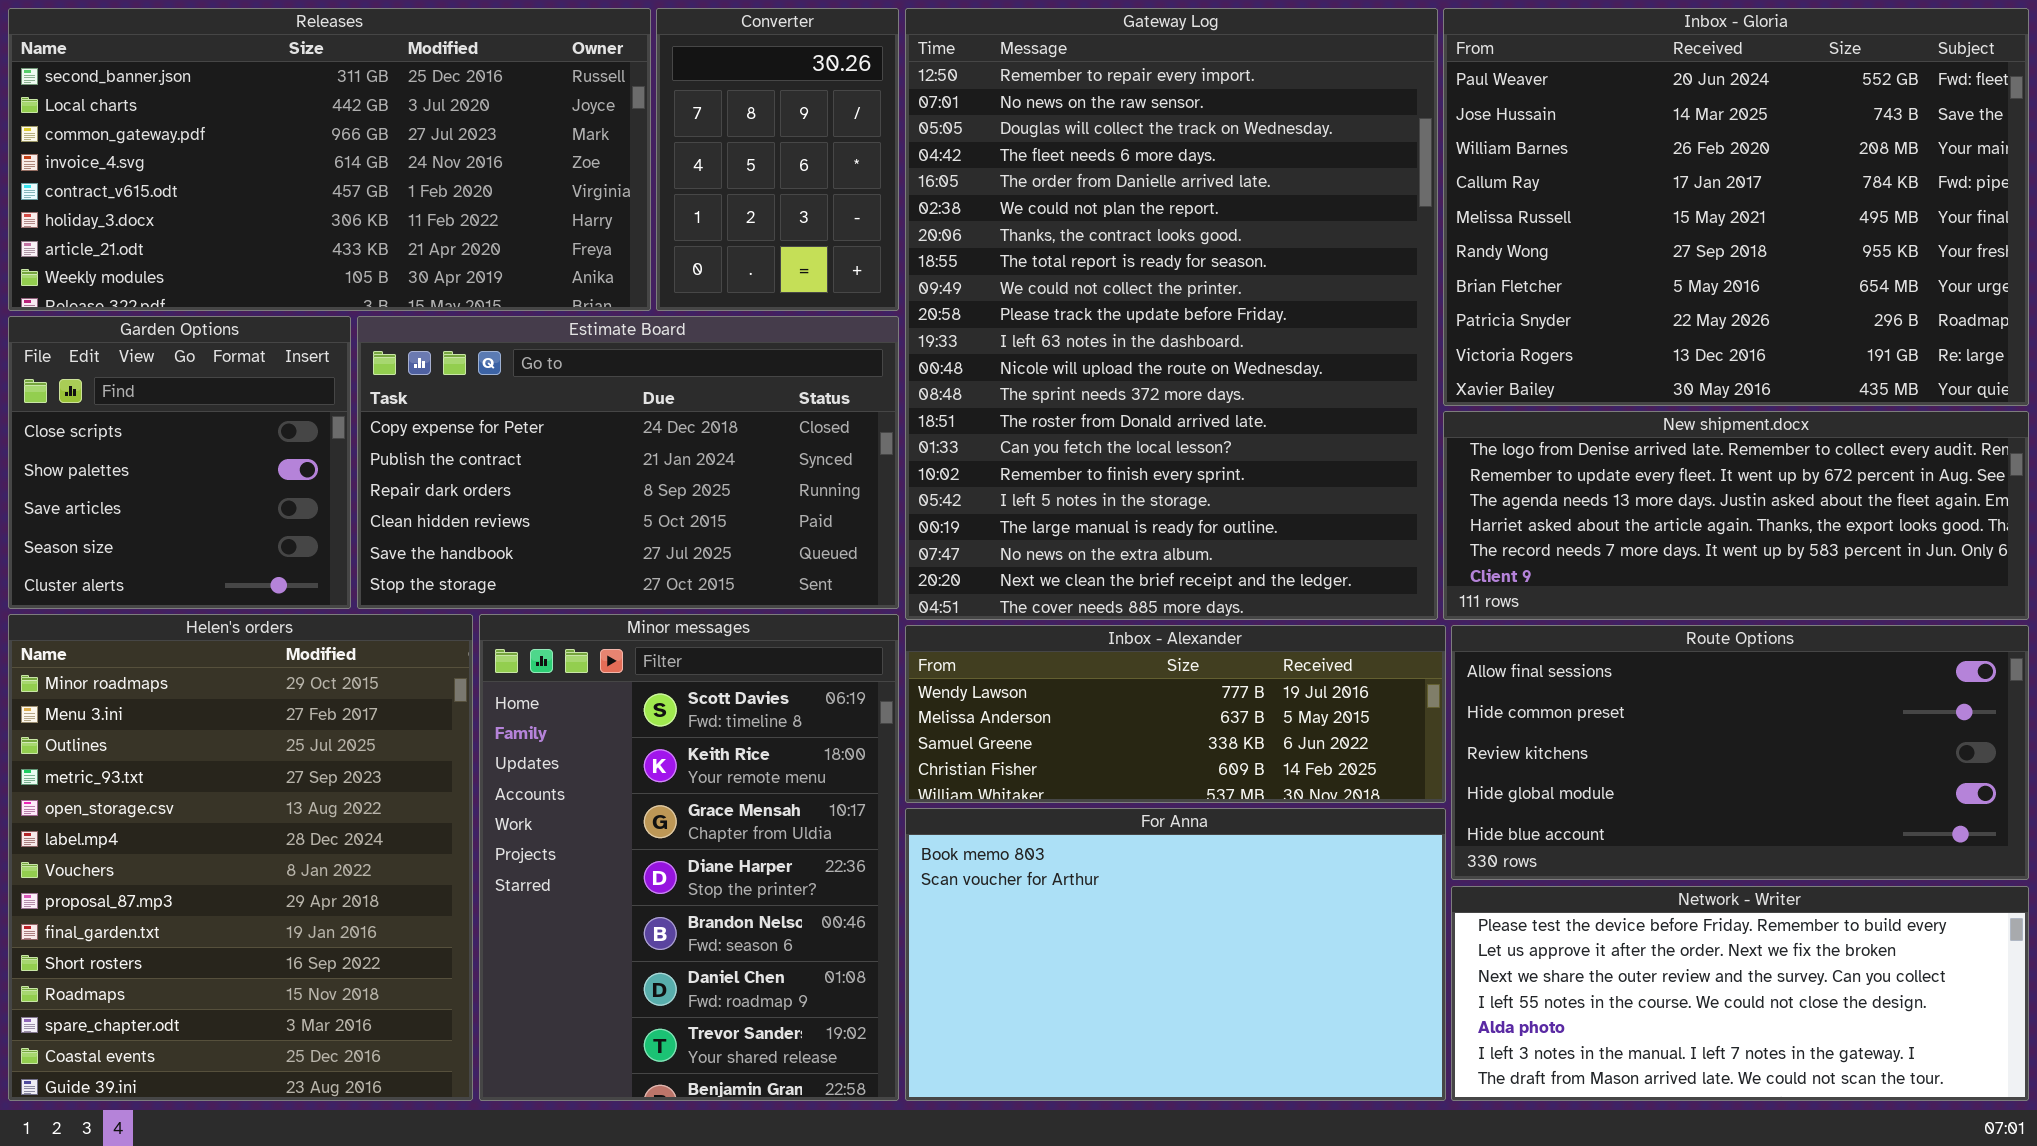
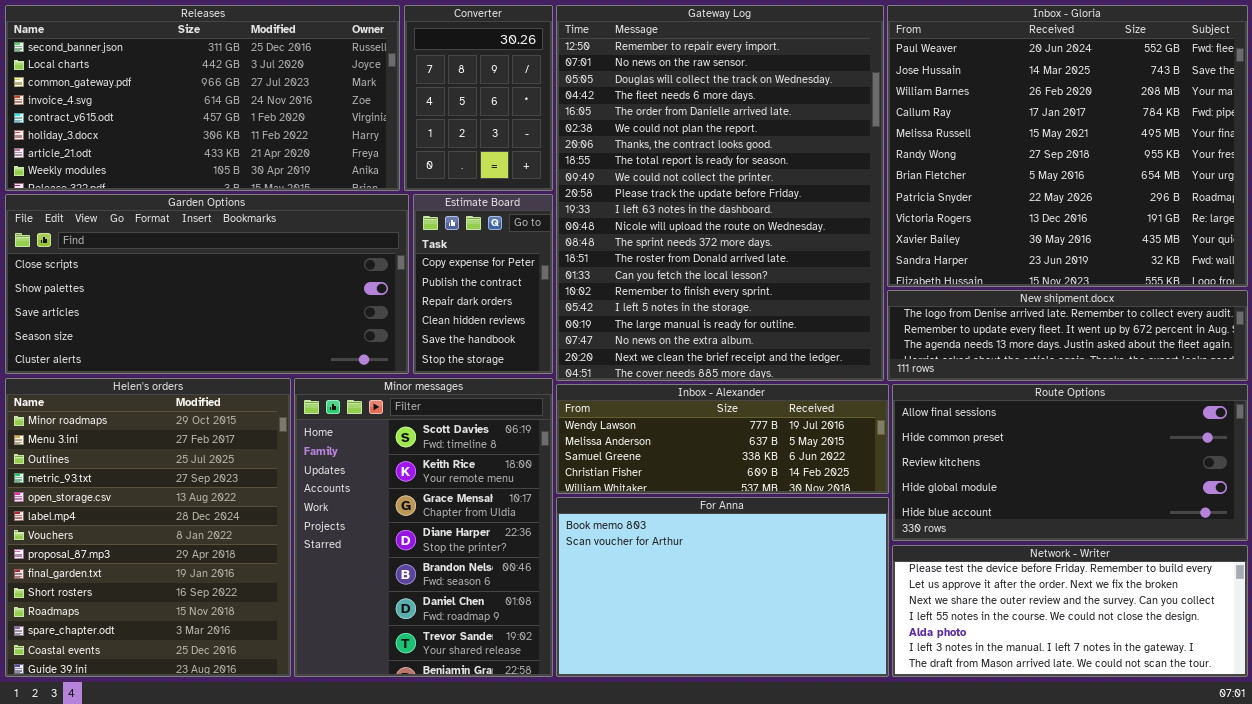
Inbox - Gloria: [1443,8,2029,406] -> [887,5,1248,287], resized
Garden Options: [8,316,351,609] -> [5,194,409,374], resized
Estimate Board: [357,316,899,609] -> [413,194,553,374], resized
New shipment.docx: [1443,411,2029,620] -> [887,290,1248,381], resized

